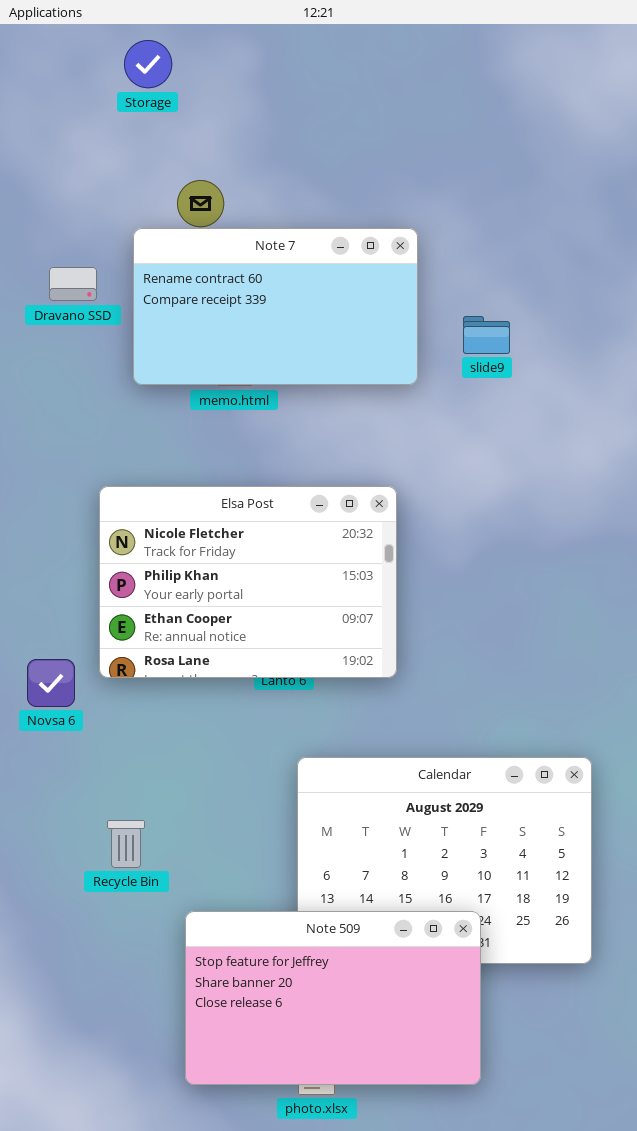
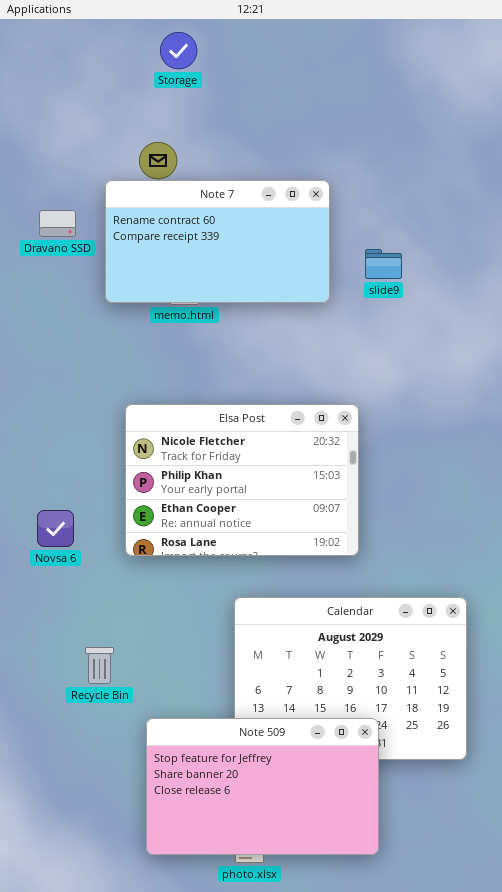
Storage: [124,40,172,88] -> [160,32,197,69], moved
Elsa Post: [99,486,397,678] -> [125,404,359,556], moved
Novsa 6: [27,659,75,707] -> [37,510,74,547], moved

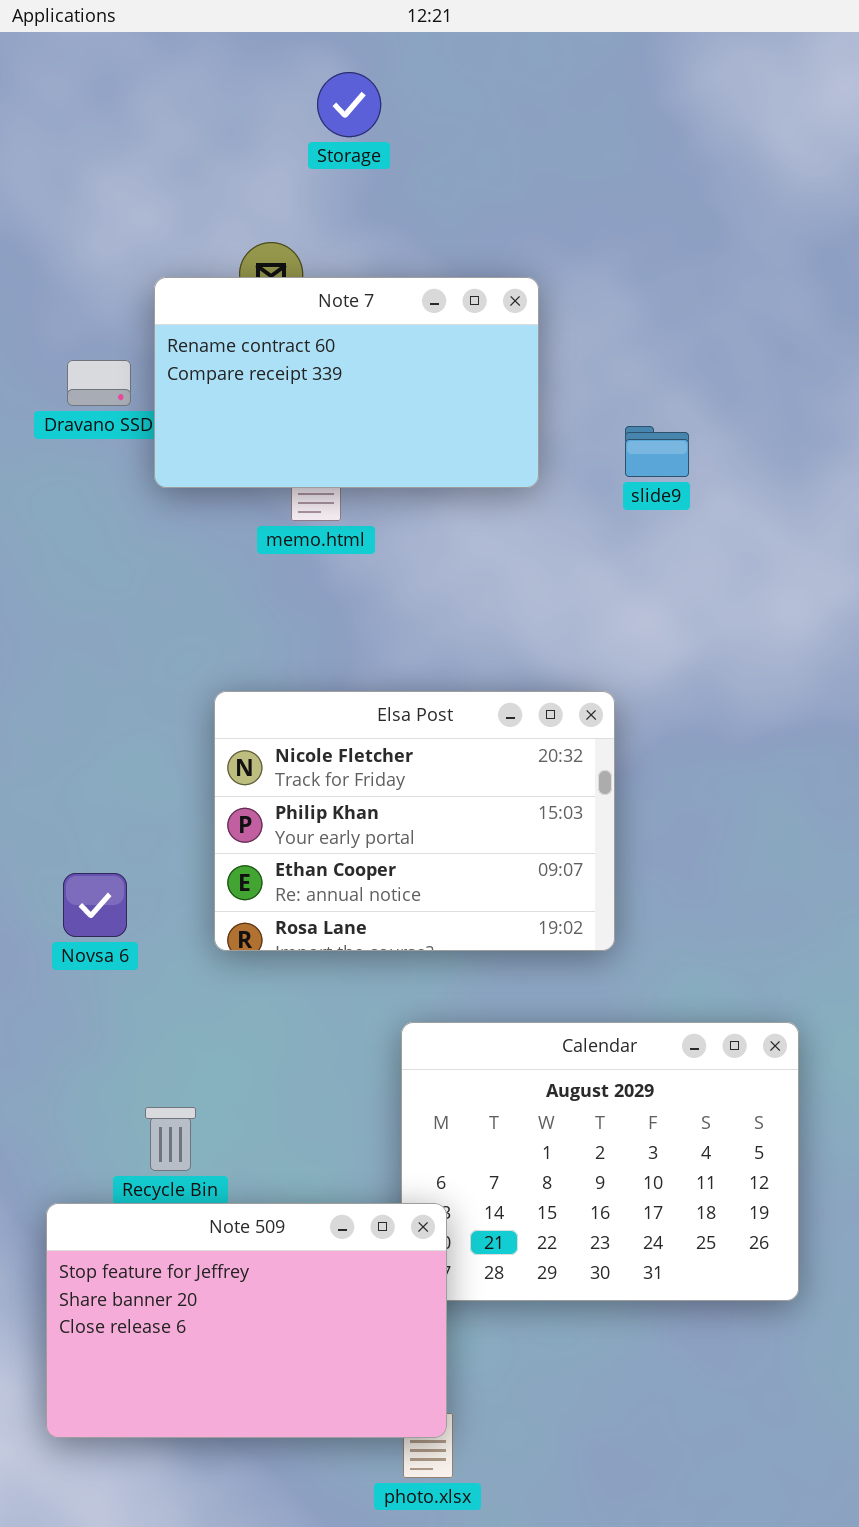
Storage: [160,32,197,69] -> [317,72,381,137], moved
Note 7: [105,180,330,303] -> [154,277,539,488], moved
Note 509: [146,718,379,855] -> [46,1203,447,1438], moved

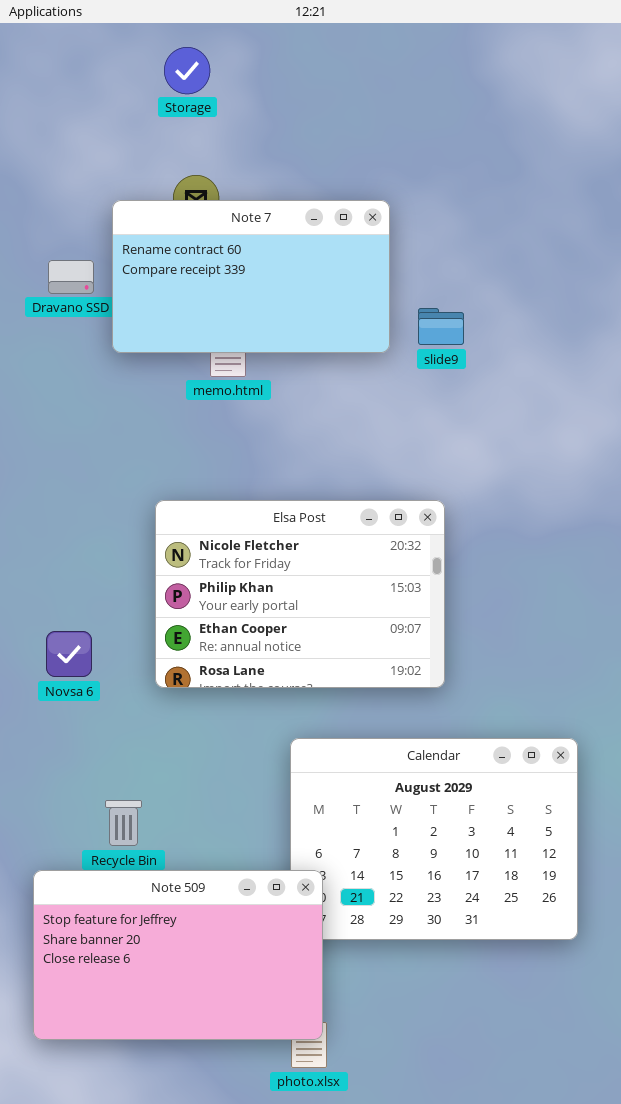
Storage: [317,72,381,137] -> [164,47,210,94], moved
slide9: [625,426,689,477] -> [418,308,464,345], moved

